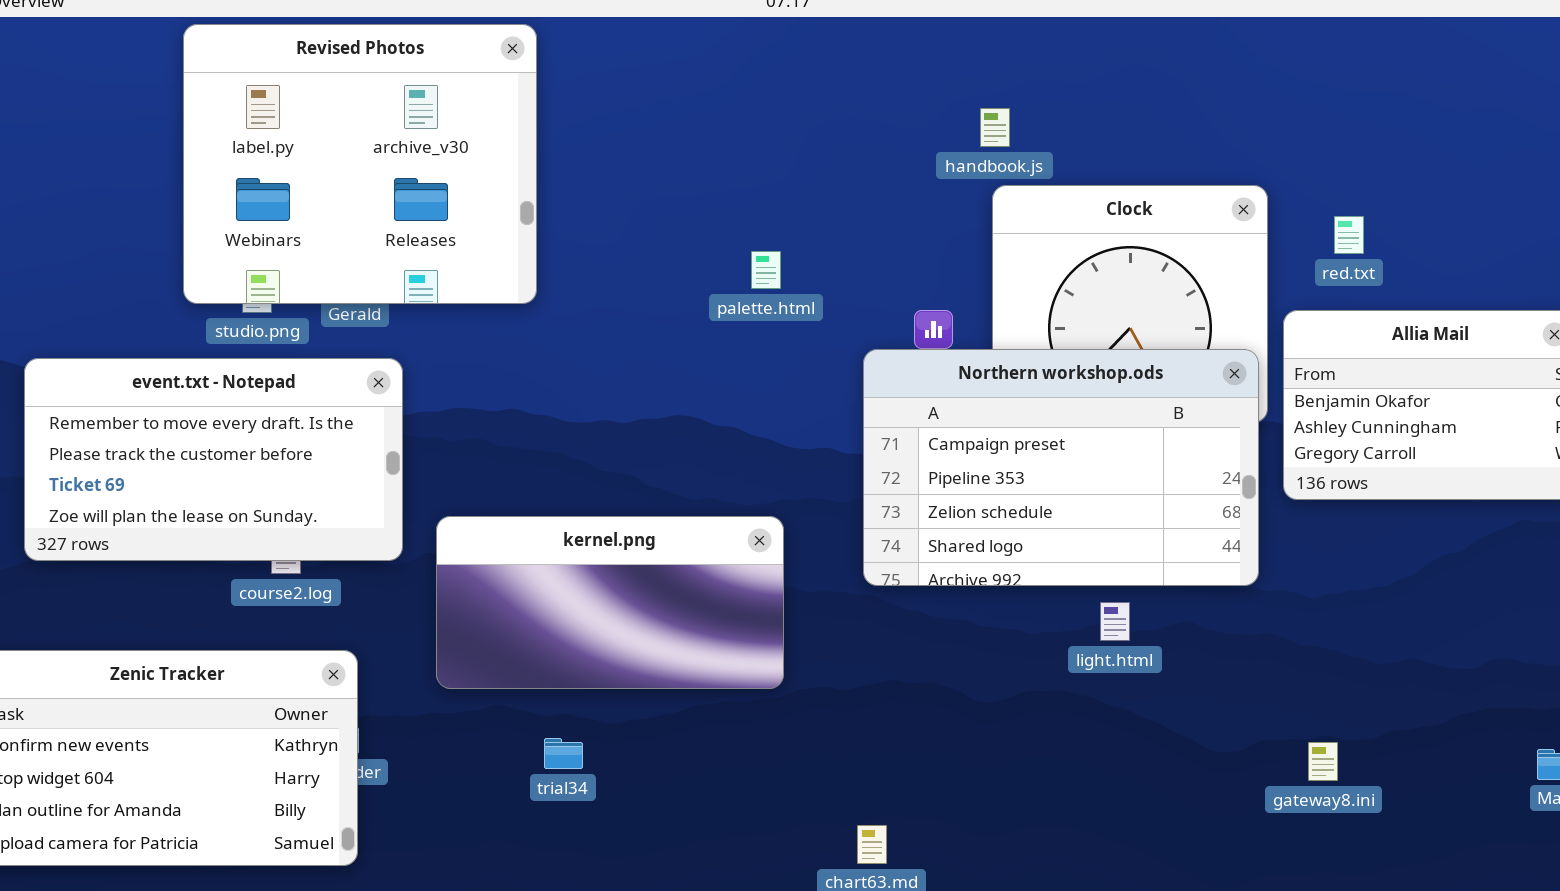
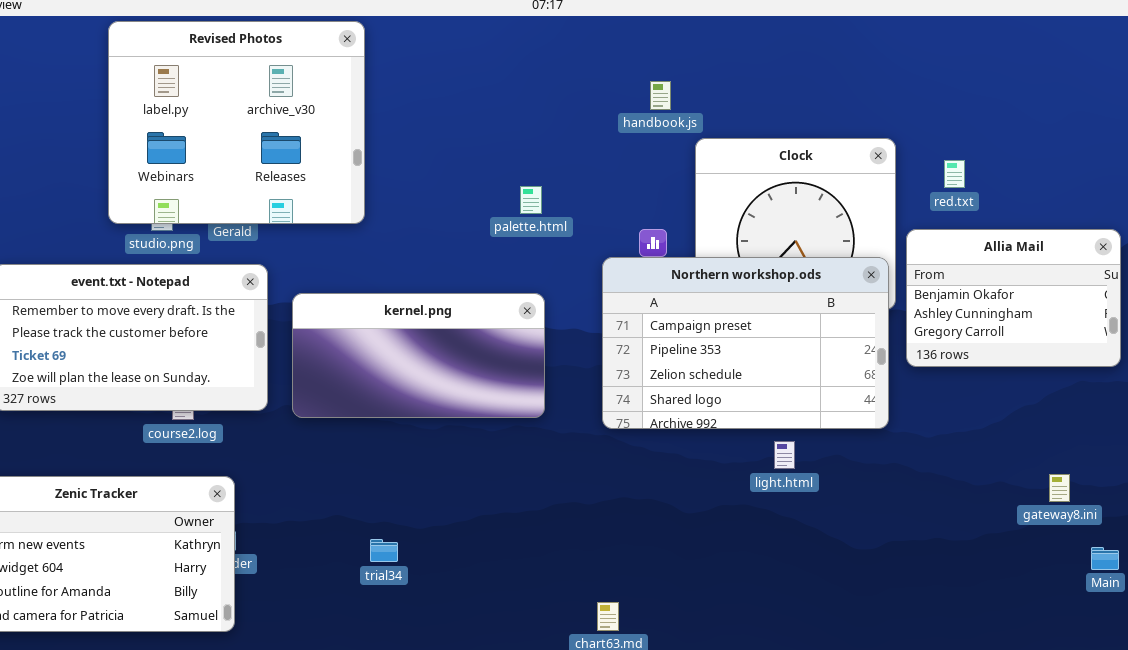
handbook.js: [980,108,1010,147] -> [650,81,671,110], moved
kernel.png: [436,516,784,689] -> [292,293,545,418], moved
gateway8.ini: [1308,742,1338,781] -> [1049,474,1070,502], moved

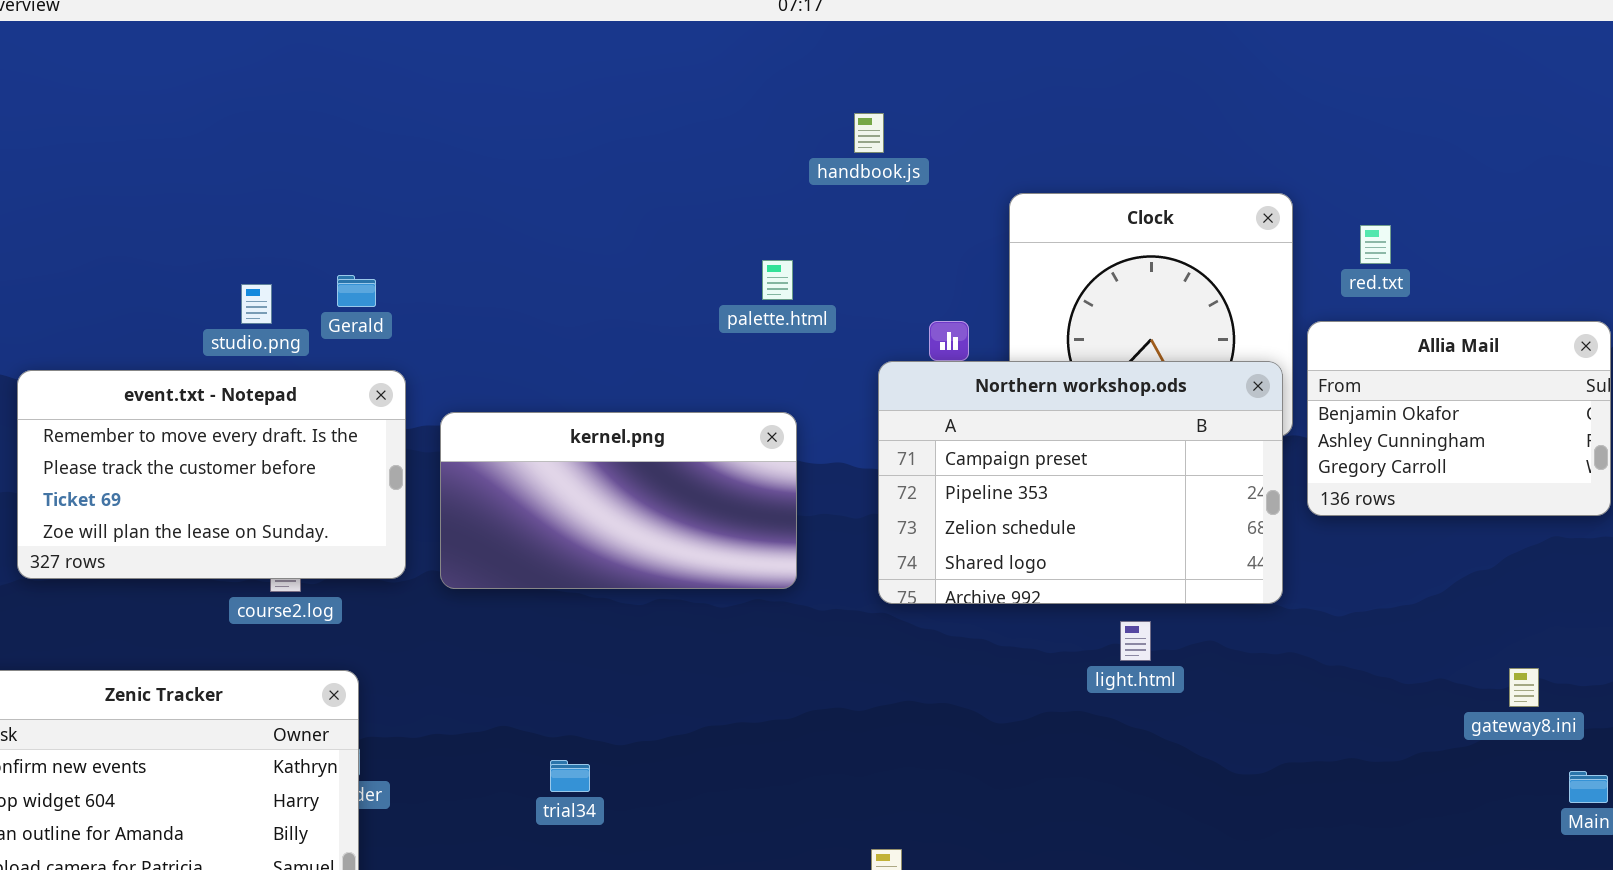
Revised Photos: [108,21,365,224] -> none, closed
handbook.js: [650,81,671,110] -> [854,113,884,153], moved

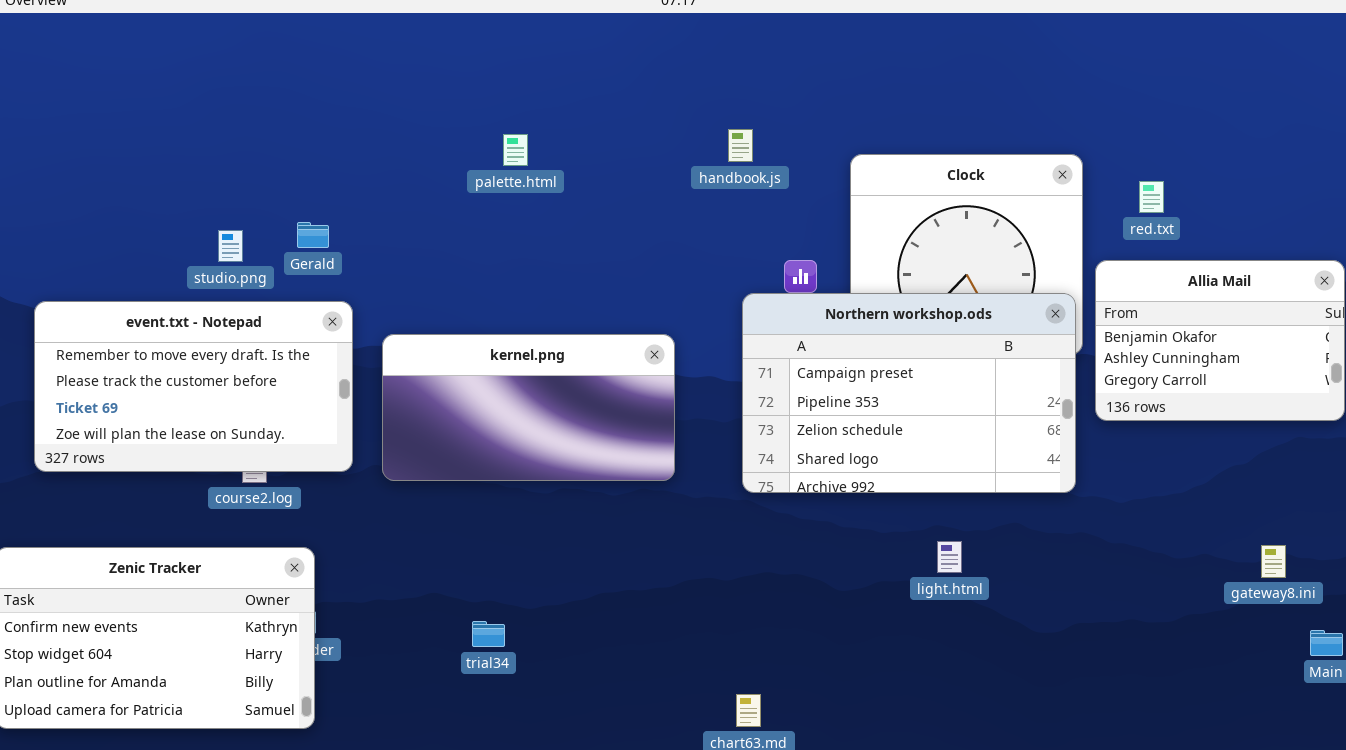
handbook.js: [854,113,884,153] -> [728,129,753,162], moved
palette.html: [762,260,793,300] -> [503,134,528,166], moved
light.html: [1120,621,1151,661] -> [937,541,962,573], moved

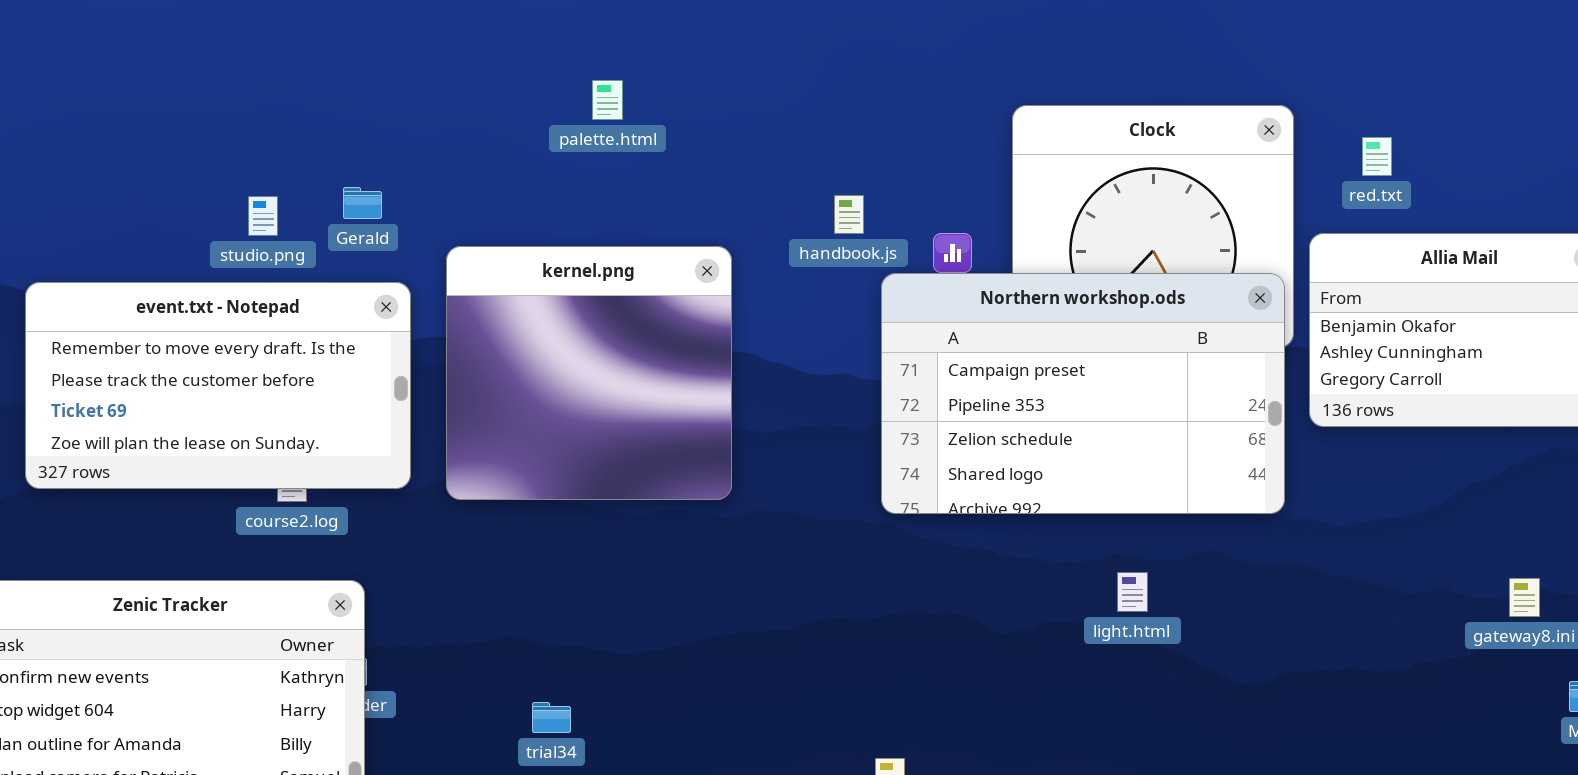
handbook.js: [728,129,753,162] -> [834,195,864,234], moved
kernel.png: [382,334,675,481] -> [446,246,732,500], resized
trial34: [472,621,505,647] -> [532,702,571,733], moved

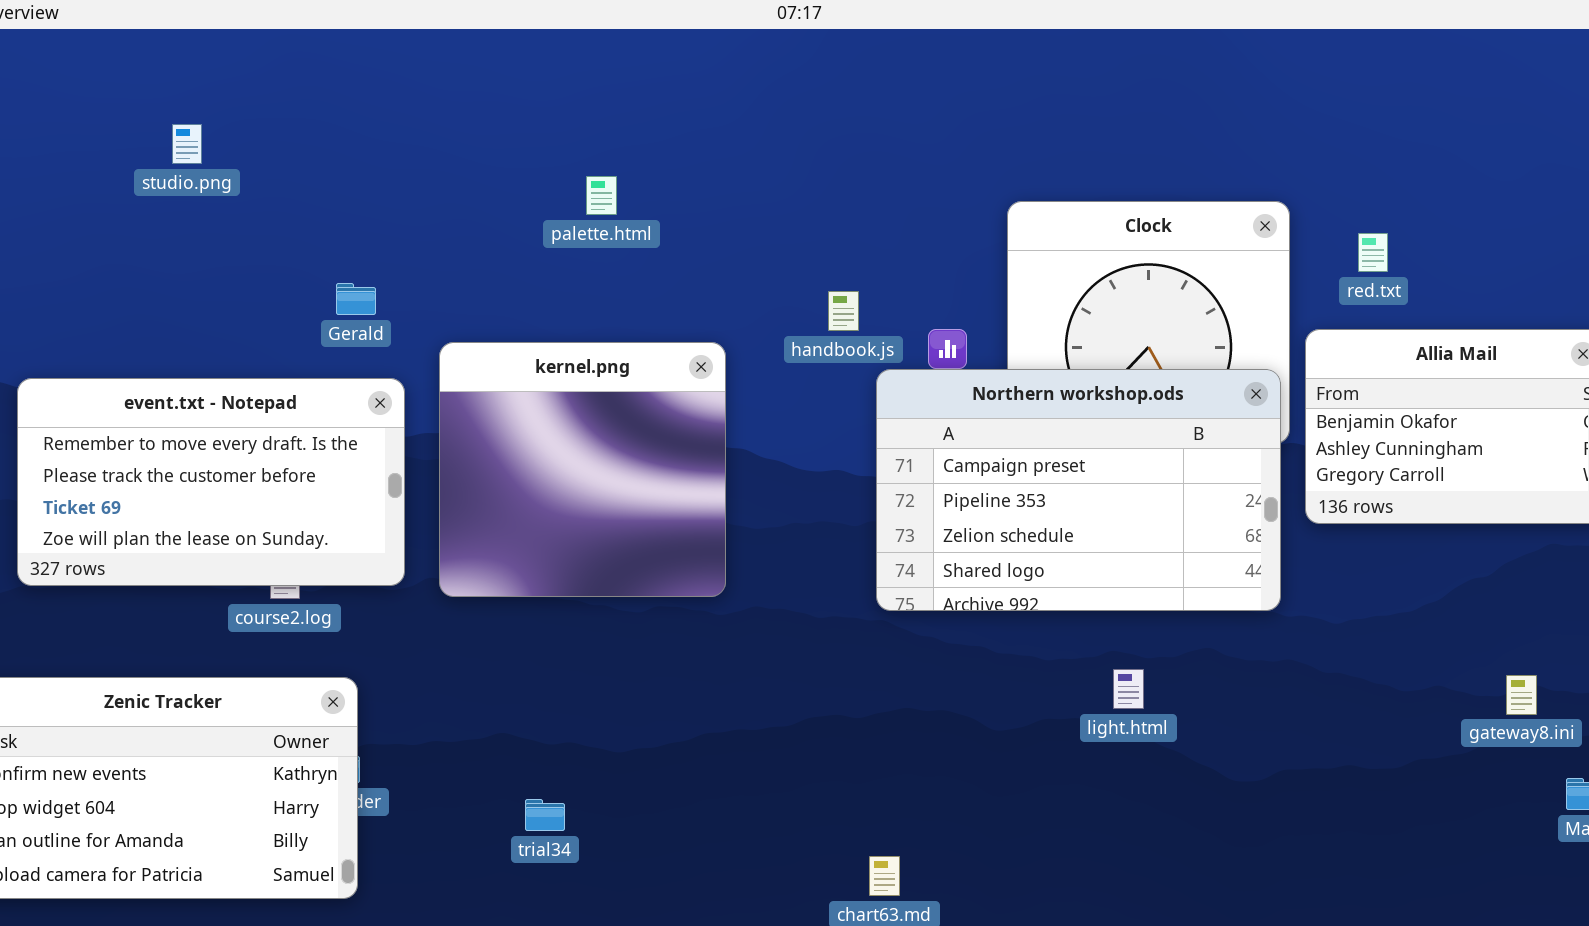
studio.png: [248,196,278,236] -> [172,124,202,164], moved

